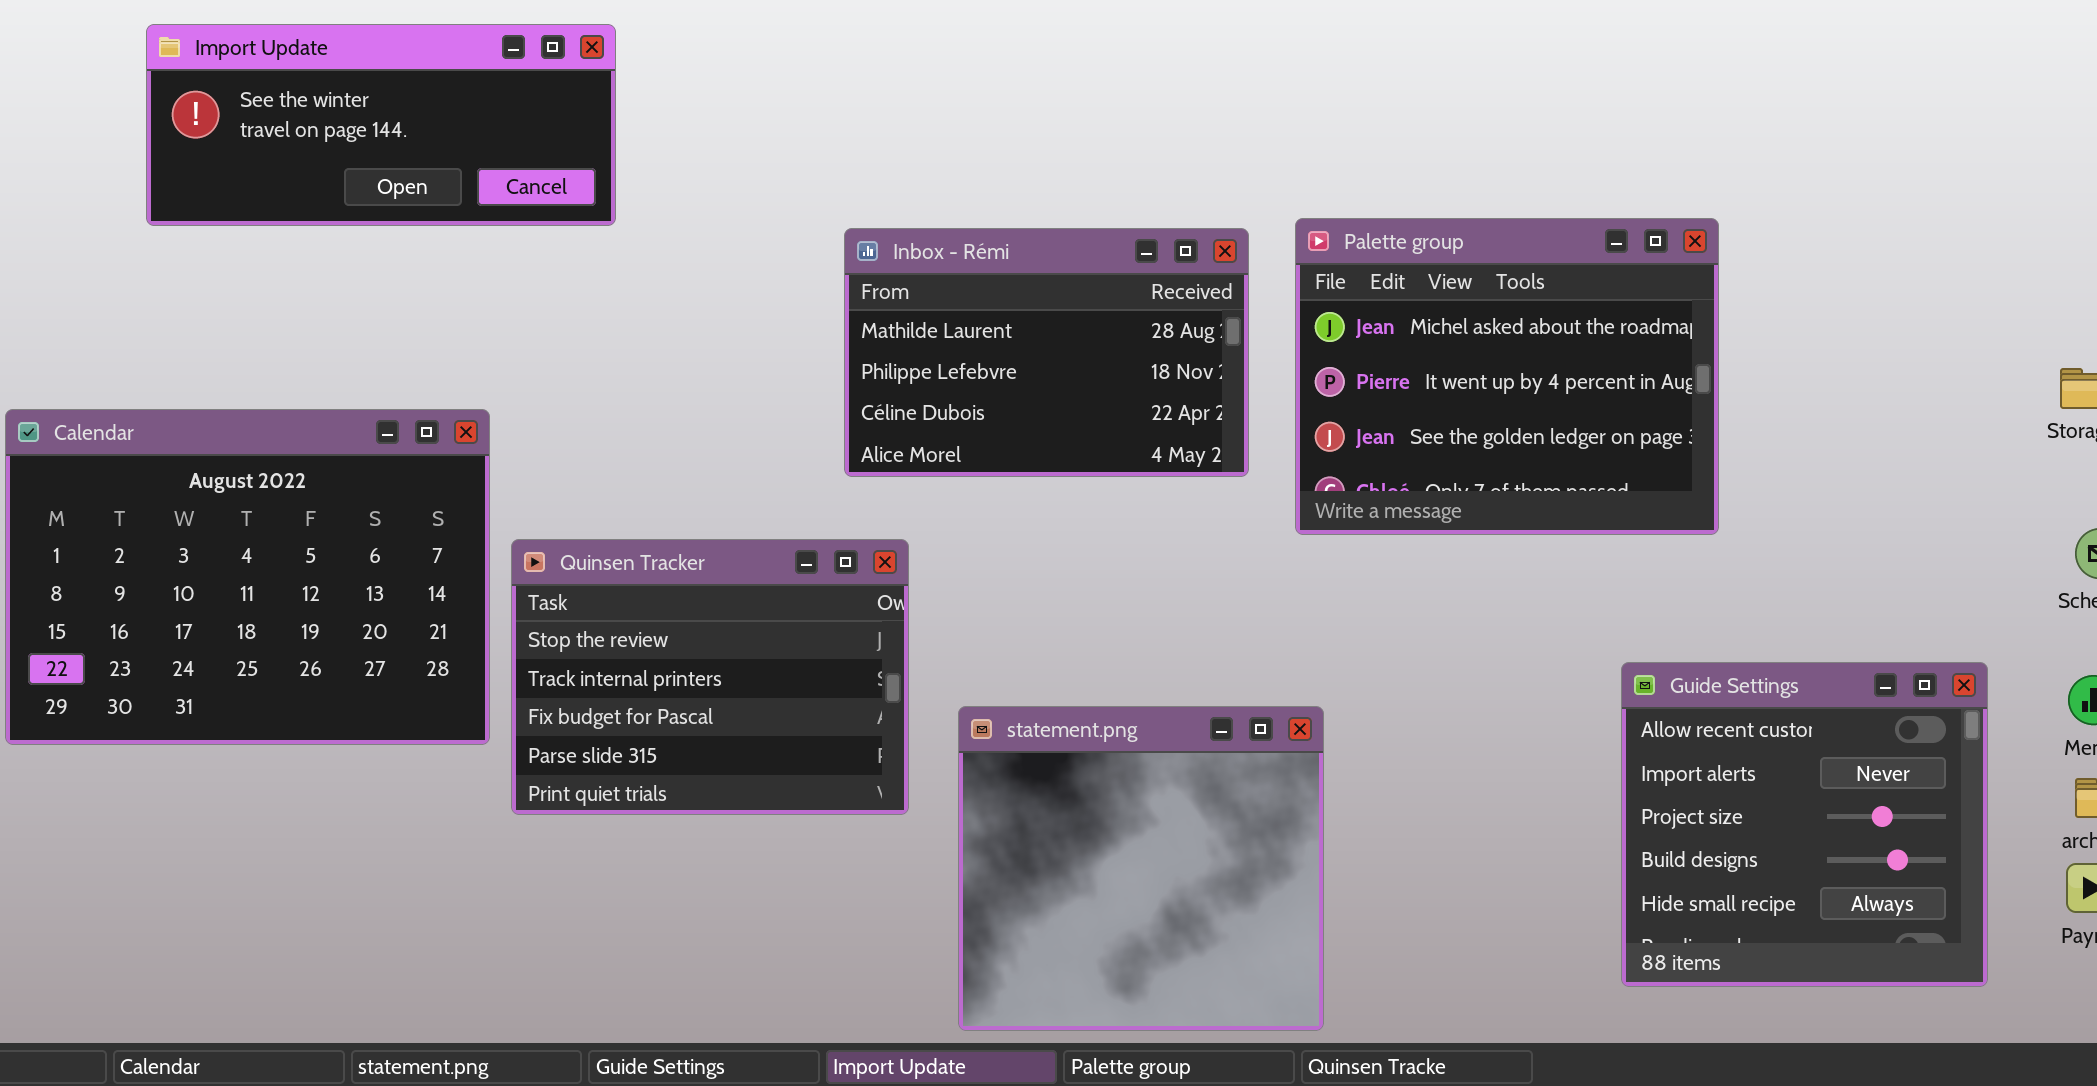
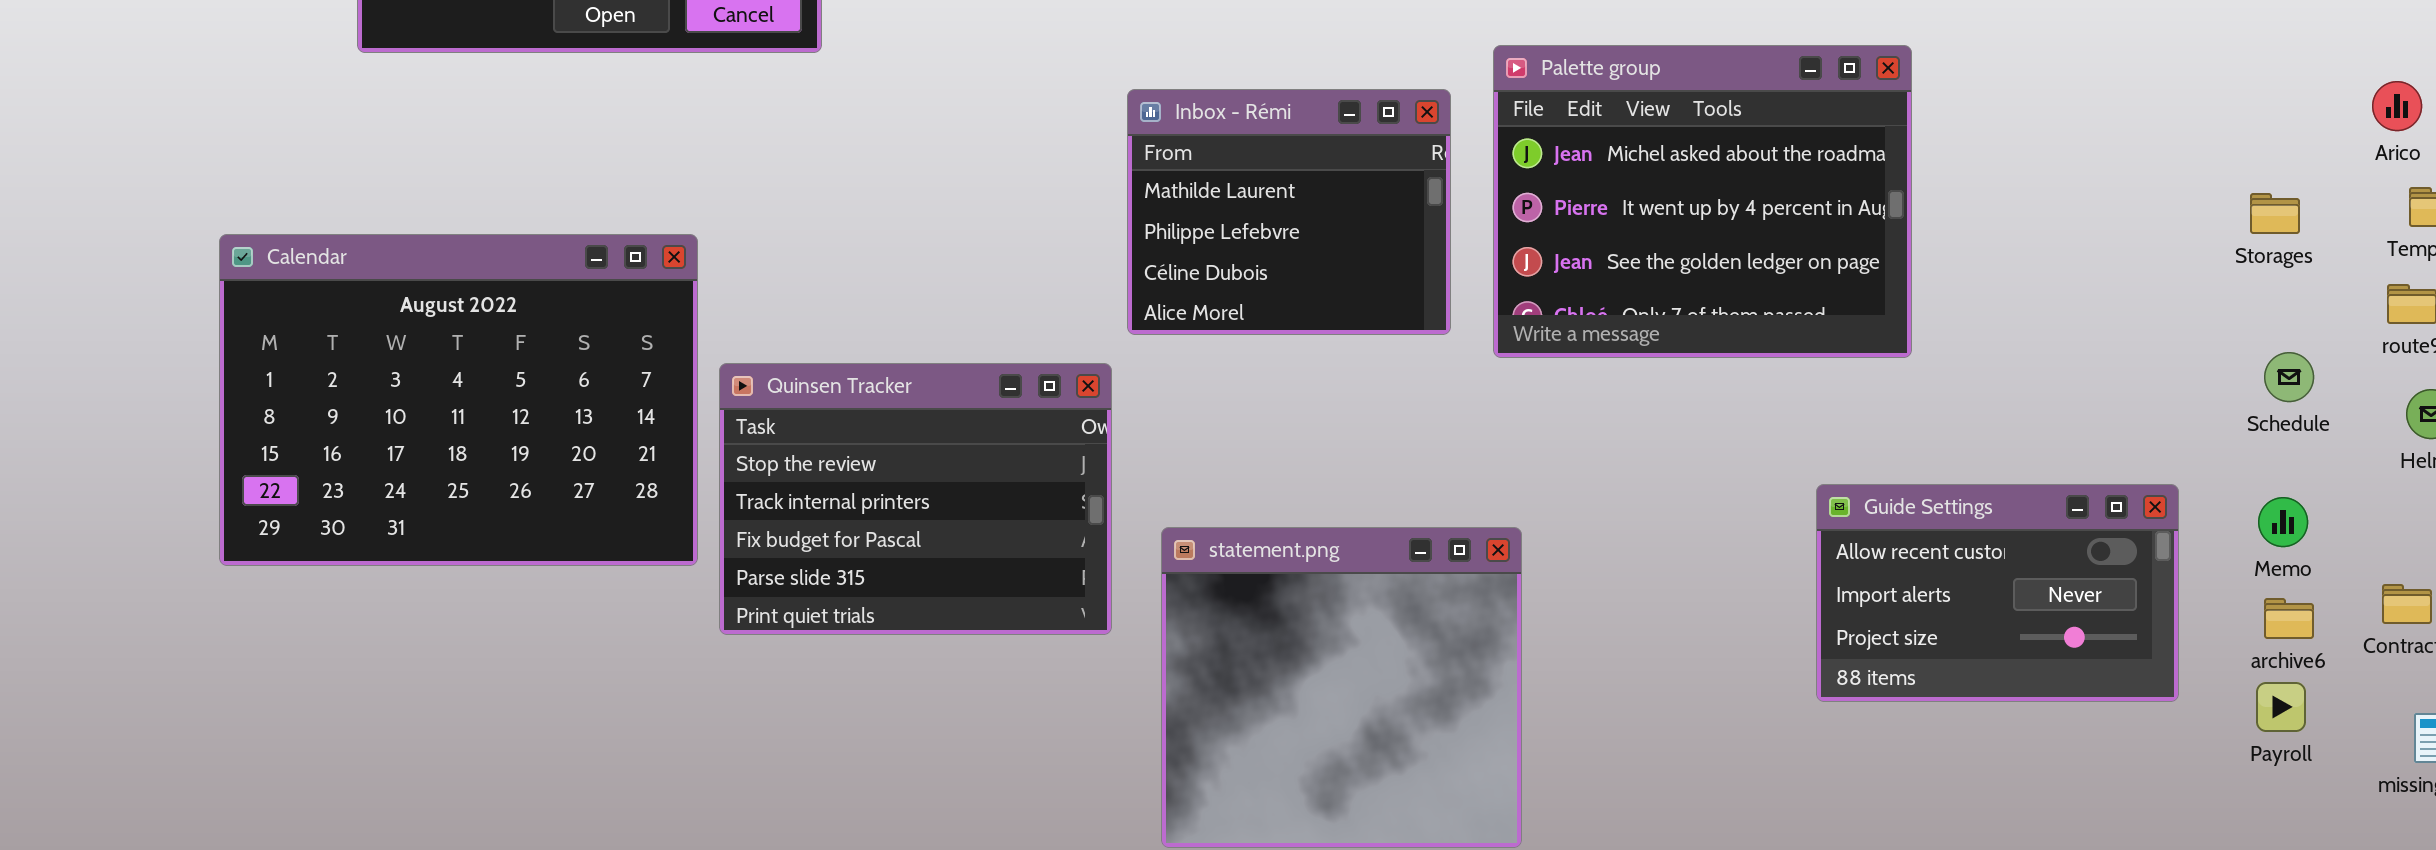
Inbox - Rémi: [844,228,1249,477] -> [1127,89,1451,335], moved, resized
Guide Settings: [1621,662,1988,987] -> [1816,484,2179,702], resized

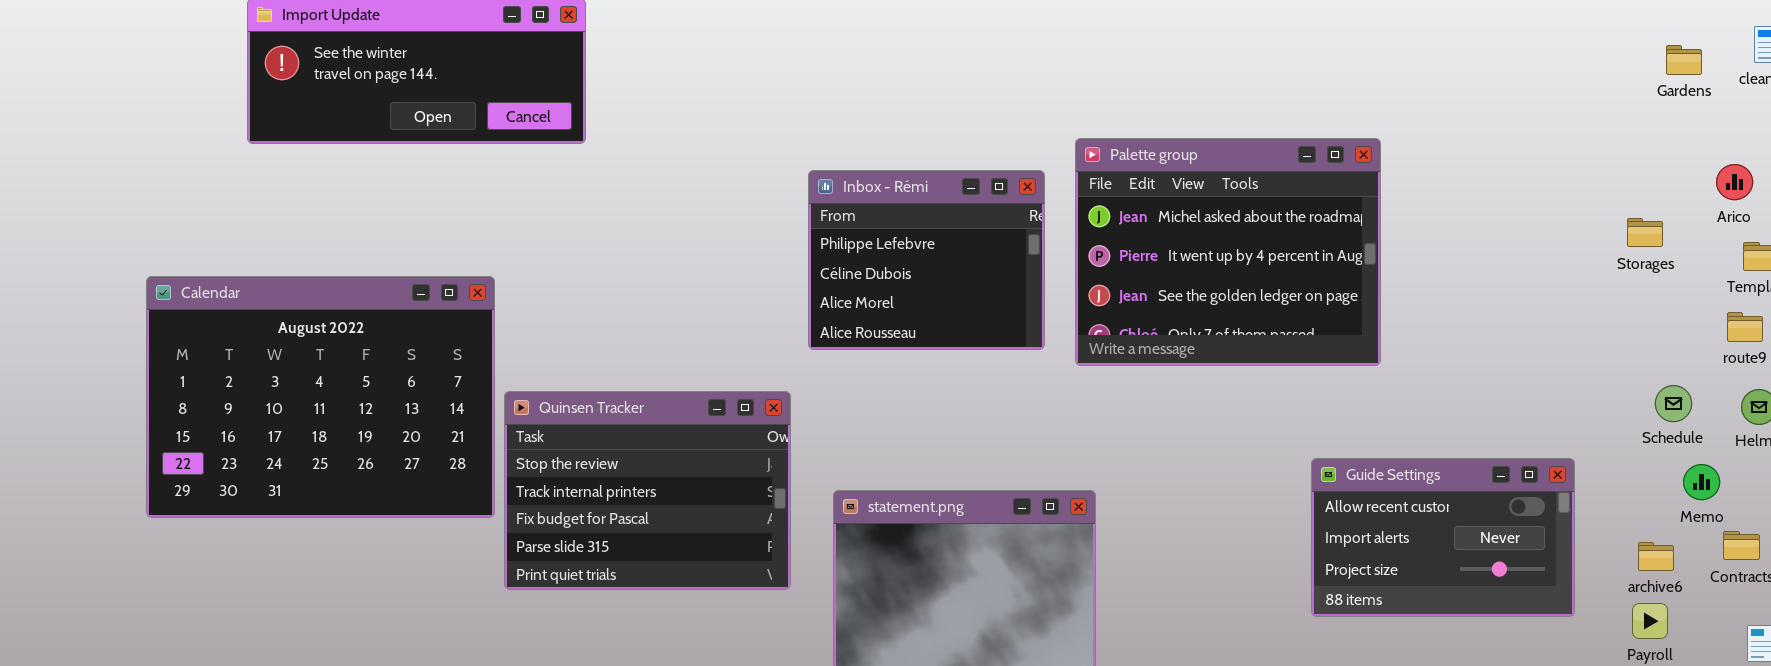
Inbox - Rémi: [1127,89,1451,335] -> [808,170,1045,350], scrolled down 1 row
Storages: [2250,193,2300,234] -> [1627,218,1663,247], moved
Schedule: [2264,352,2314,402] -> [1655,385,1692,422], moved
Quinsen Tracker: [719,363,1112,635] -> [504,391,791,590], moved
Memo: [2258,497,2308,547] -> [1683,464,1720,500], moved

